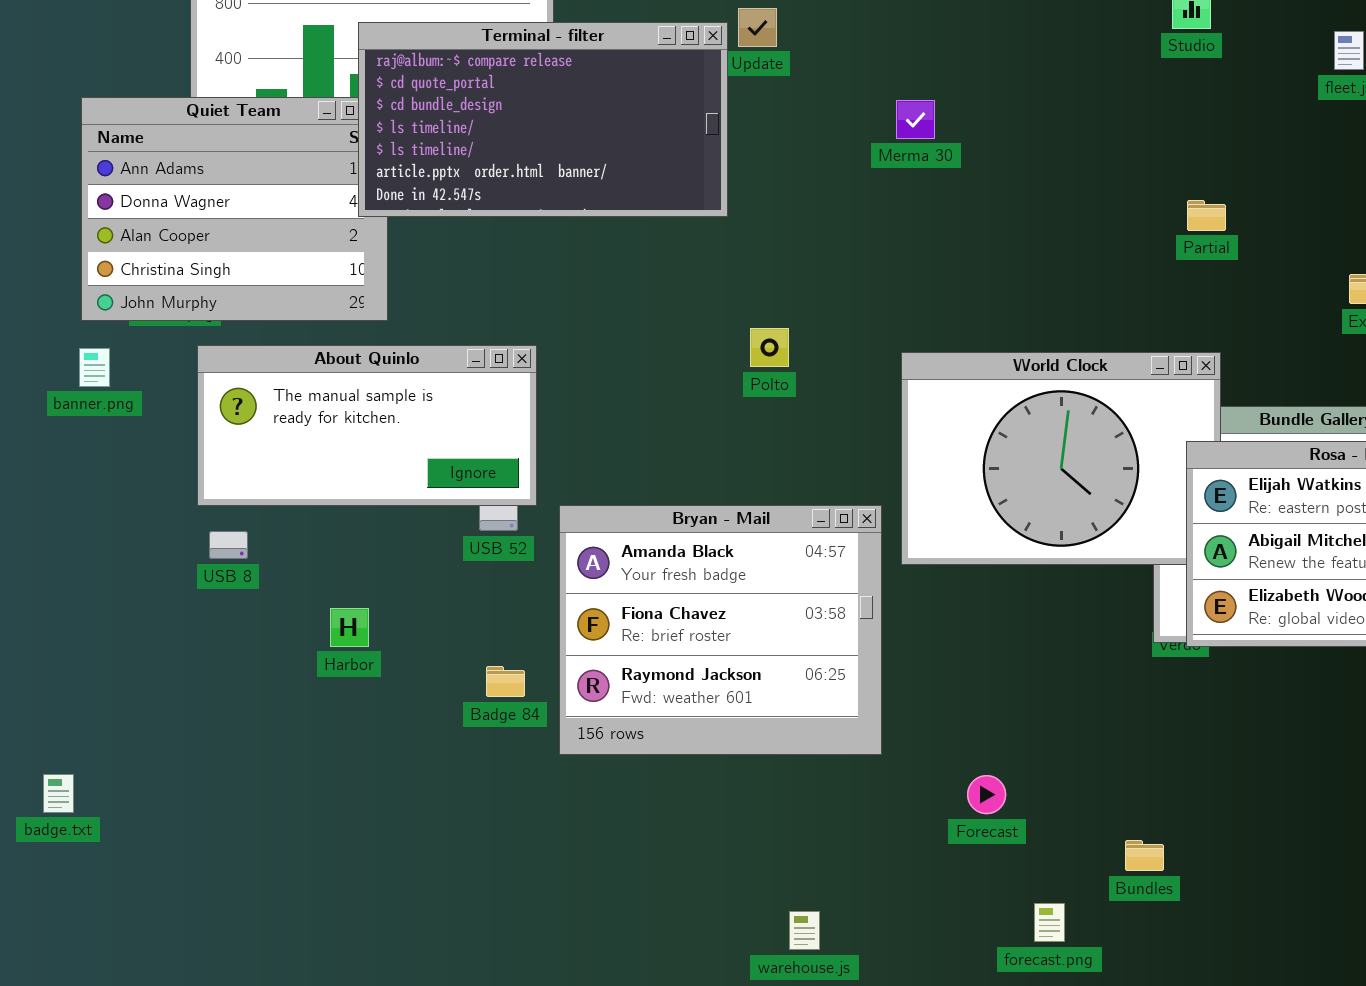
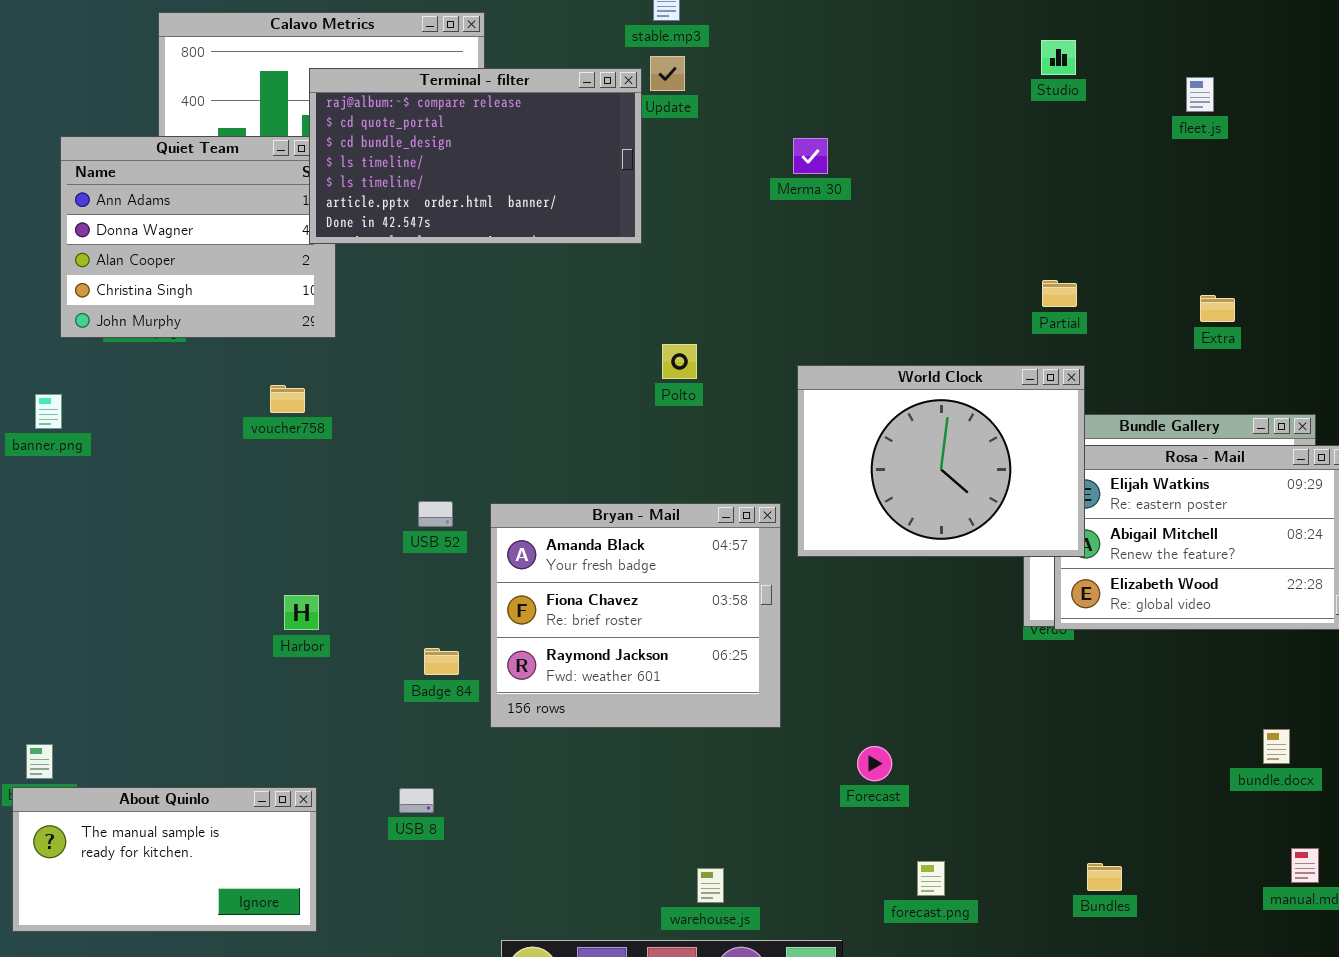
Partial: [1187,200,1226,231] -> [1042,280,1077,307], moved
About Quinlo: [197,345,537,506] -> [12,787,317,932], moved
banner.png: [79,348,110,387] -> [35,394,62,429], moved
World Clock: [901,352,1221,565] -> [797,365,1085,557], raised
USB 8: [209,531,248,559] -> [399,788,434,813], moved
Bundles: [1125,840,1164,871] -> [1087,863,1122,891], moved

